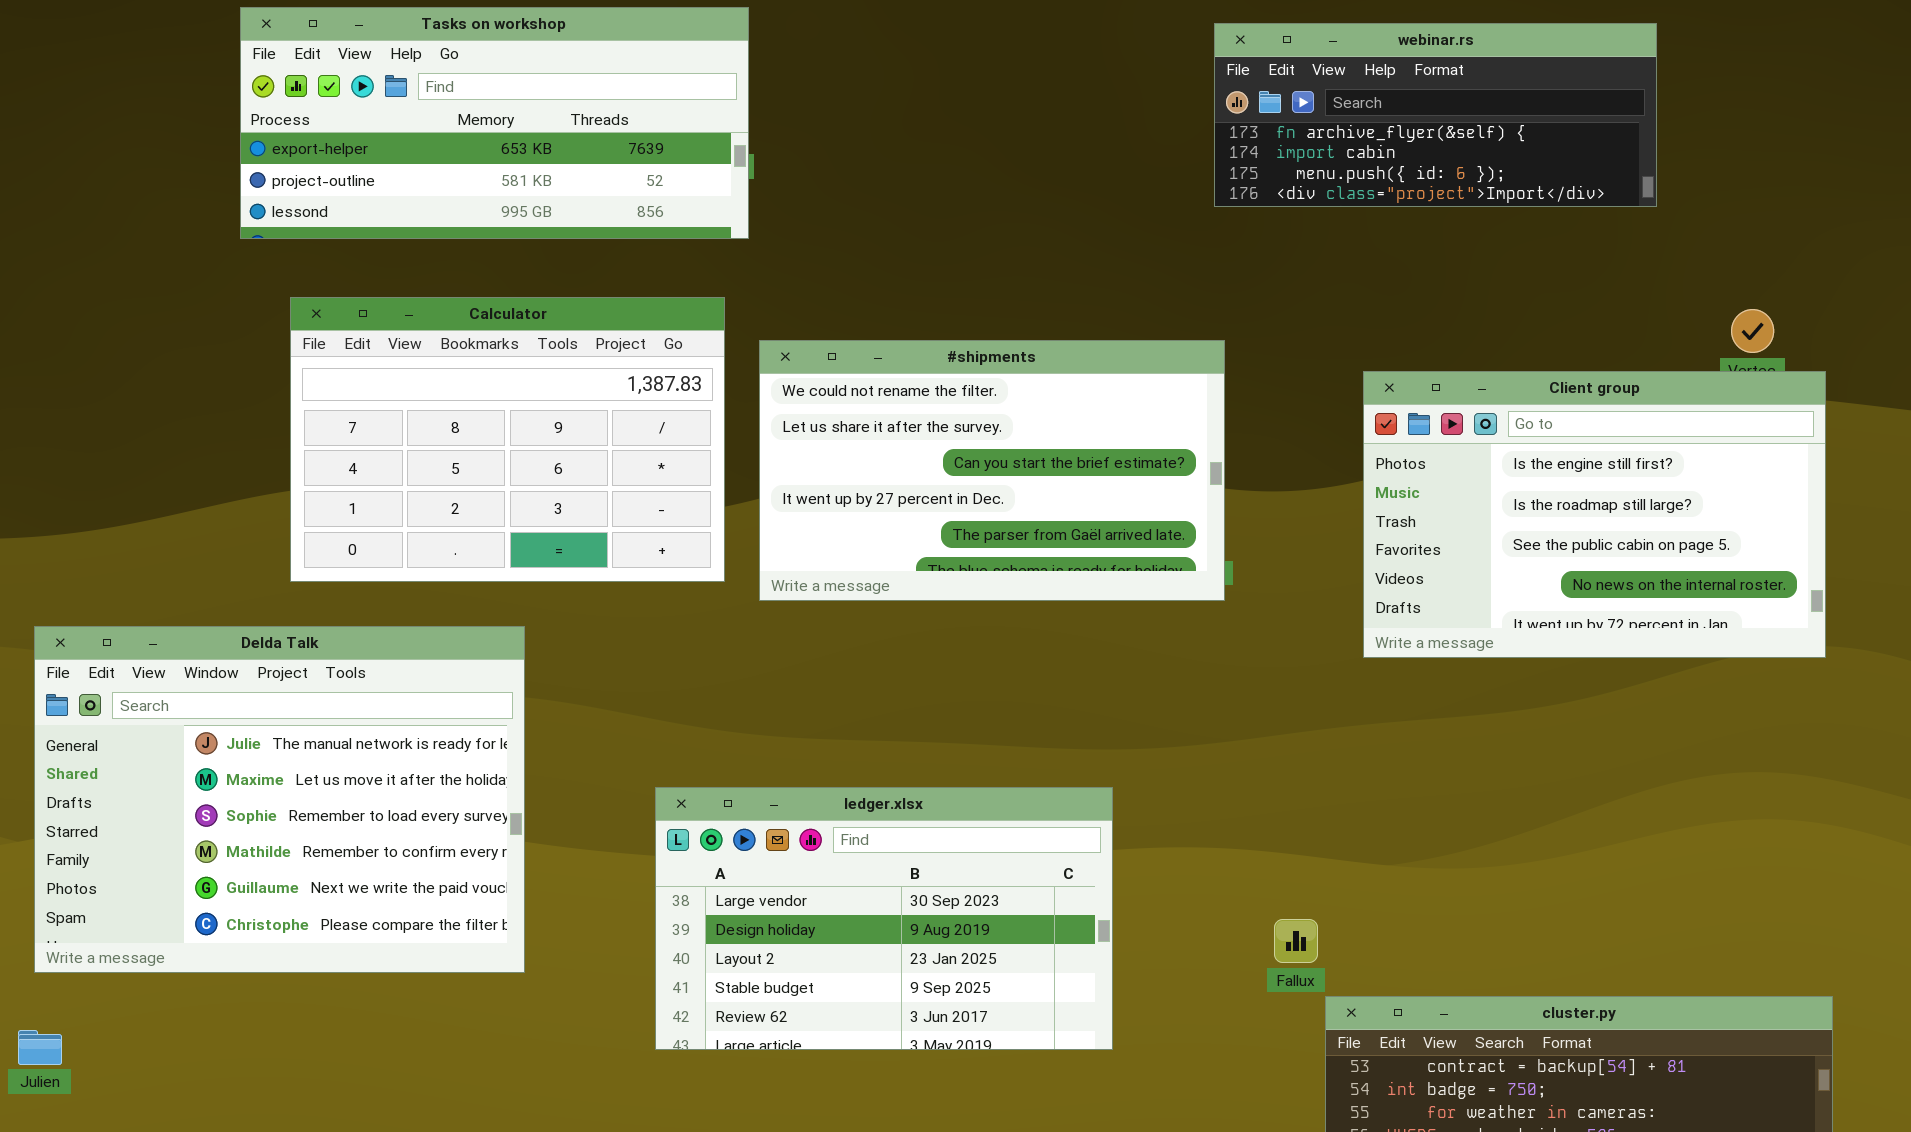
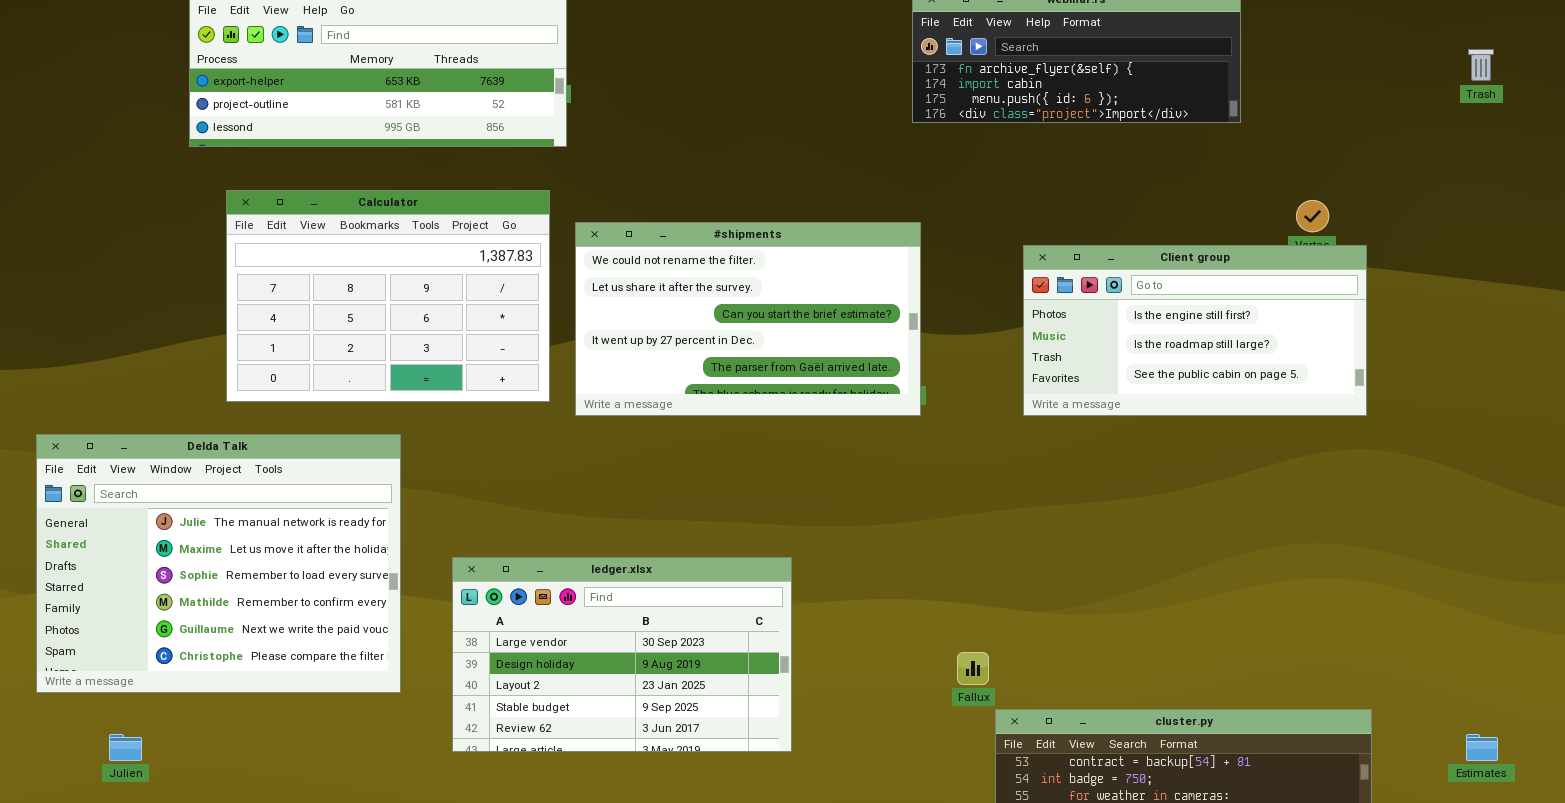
Client group: [1363,371,1826,658] -> [1023,245,1367,416], resized
ledger.xlsx: [655,787,1113,1050] -> [452,557,792,752], moved
Julien: [18,1030,62,1065] -> [109,734,142,761], moved

